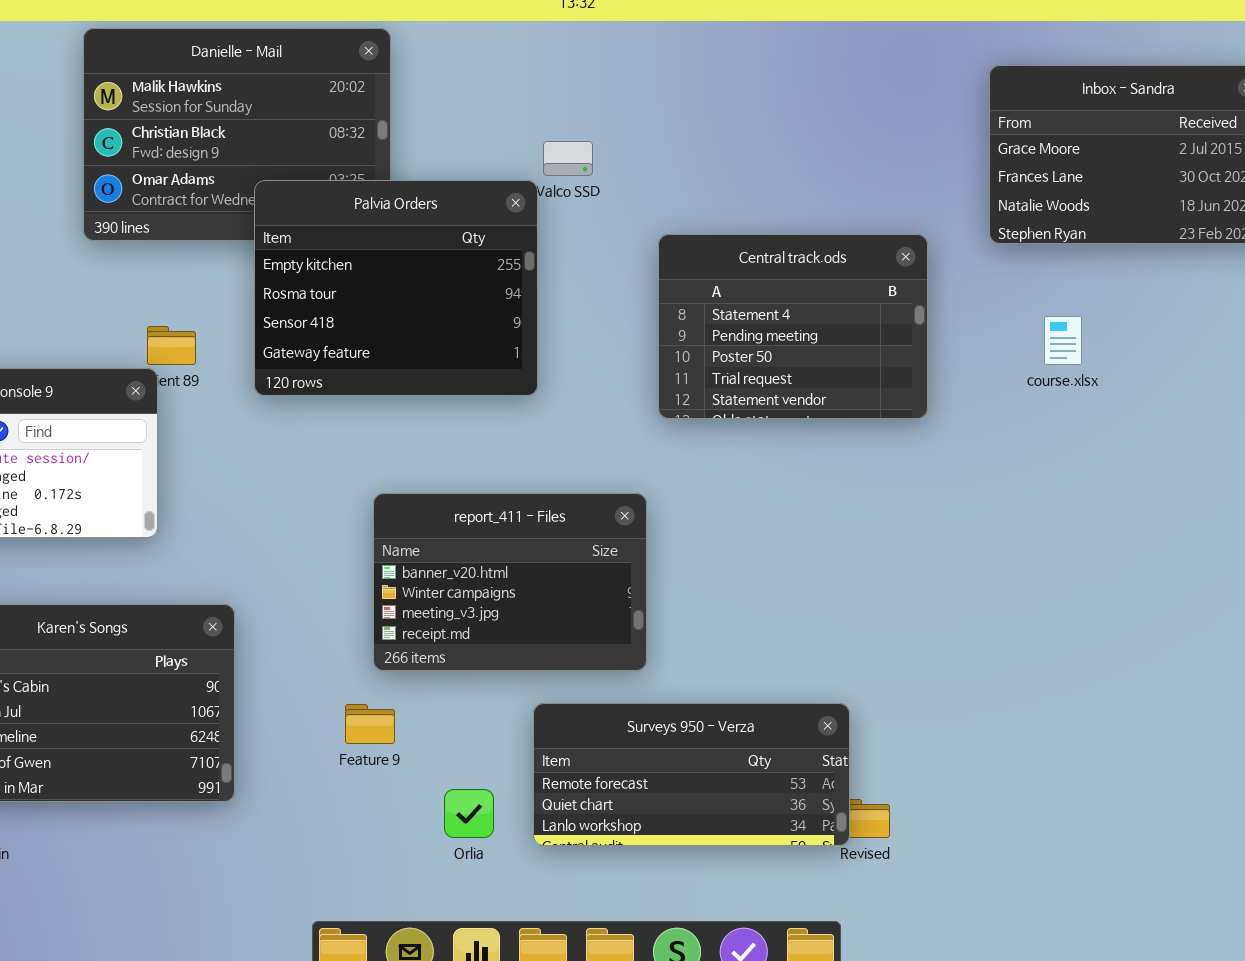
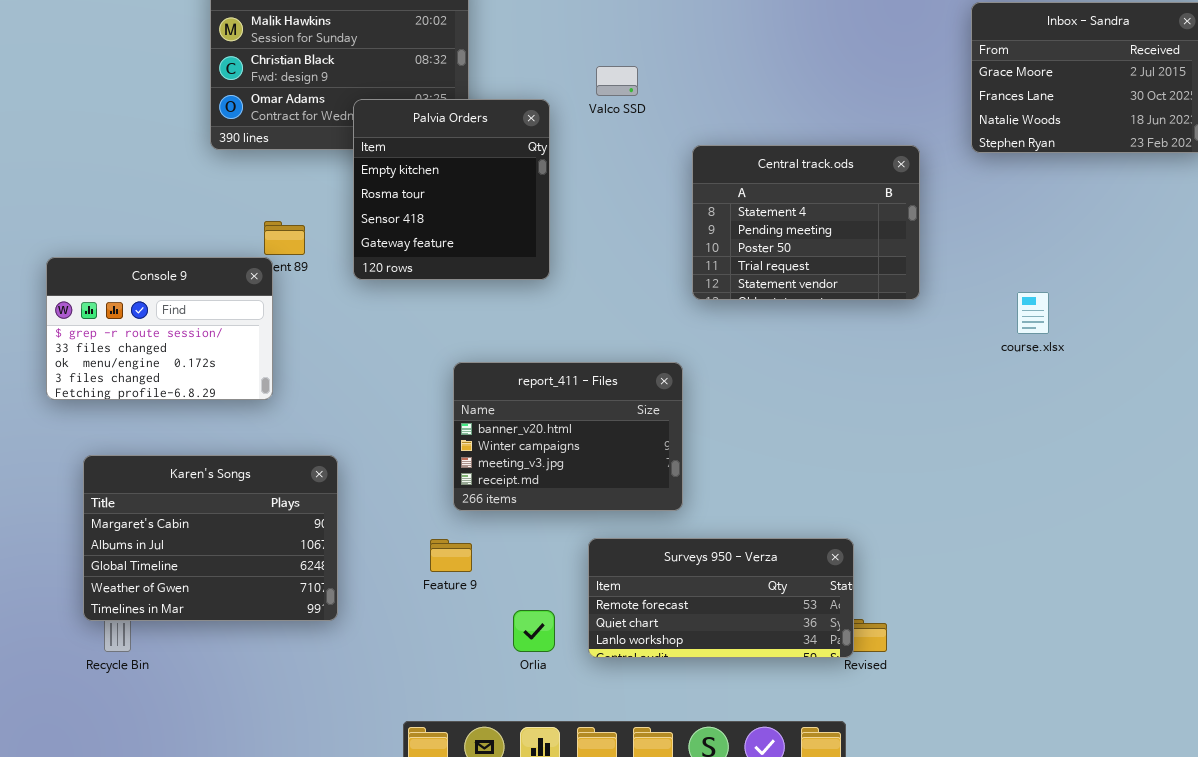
Palvia Orders: [254,180,538,396] -> [353,99,550,280], resized
course.xlsx: [1044,316,1082,365] -> [1017,292,1049,334], moved

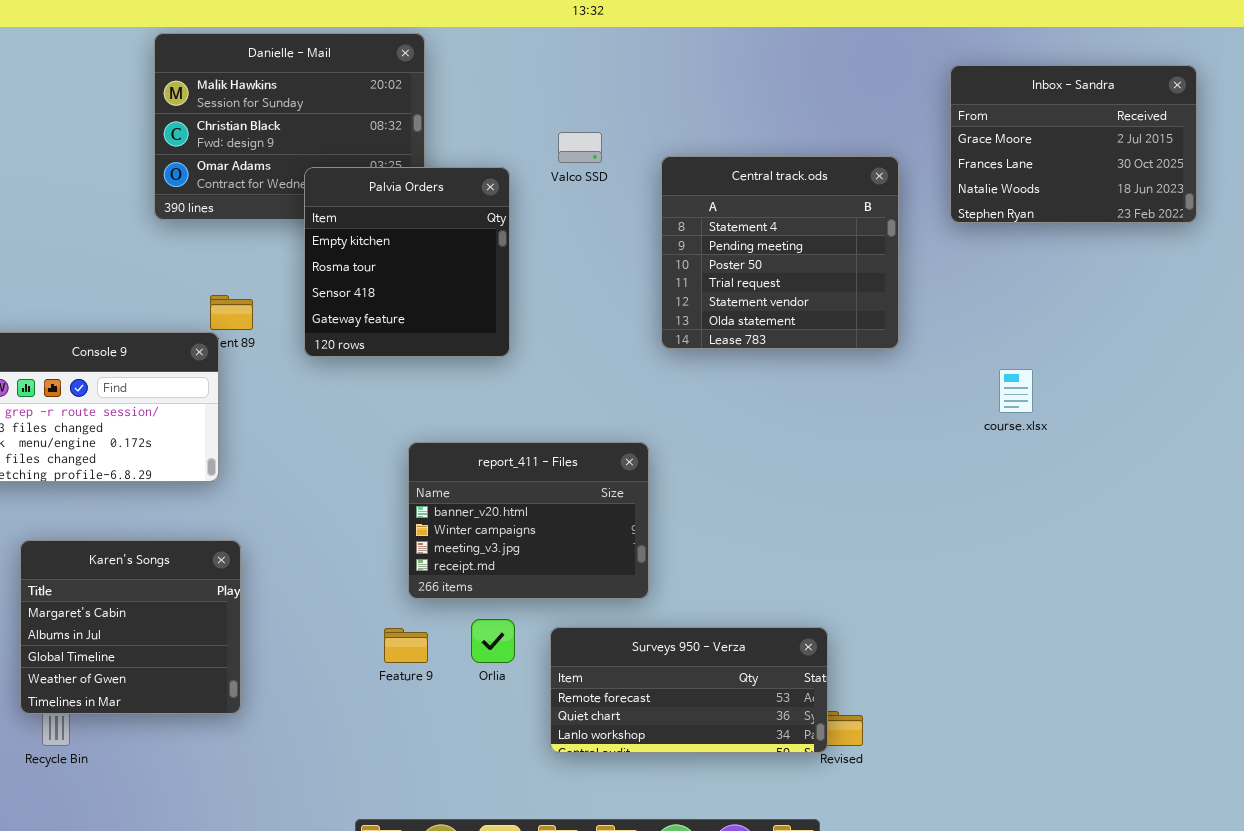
Central track.ods: [692,145,920,300] -> [661,156,899,349], moved, resized
Karen's Songs: [83,455,338,621] -> [20,540,241,714], resized
Orlia: [513,610,555,652] -> [471,619,515,663], moved

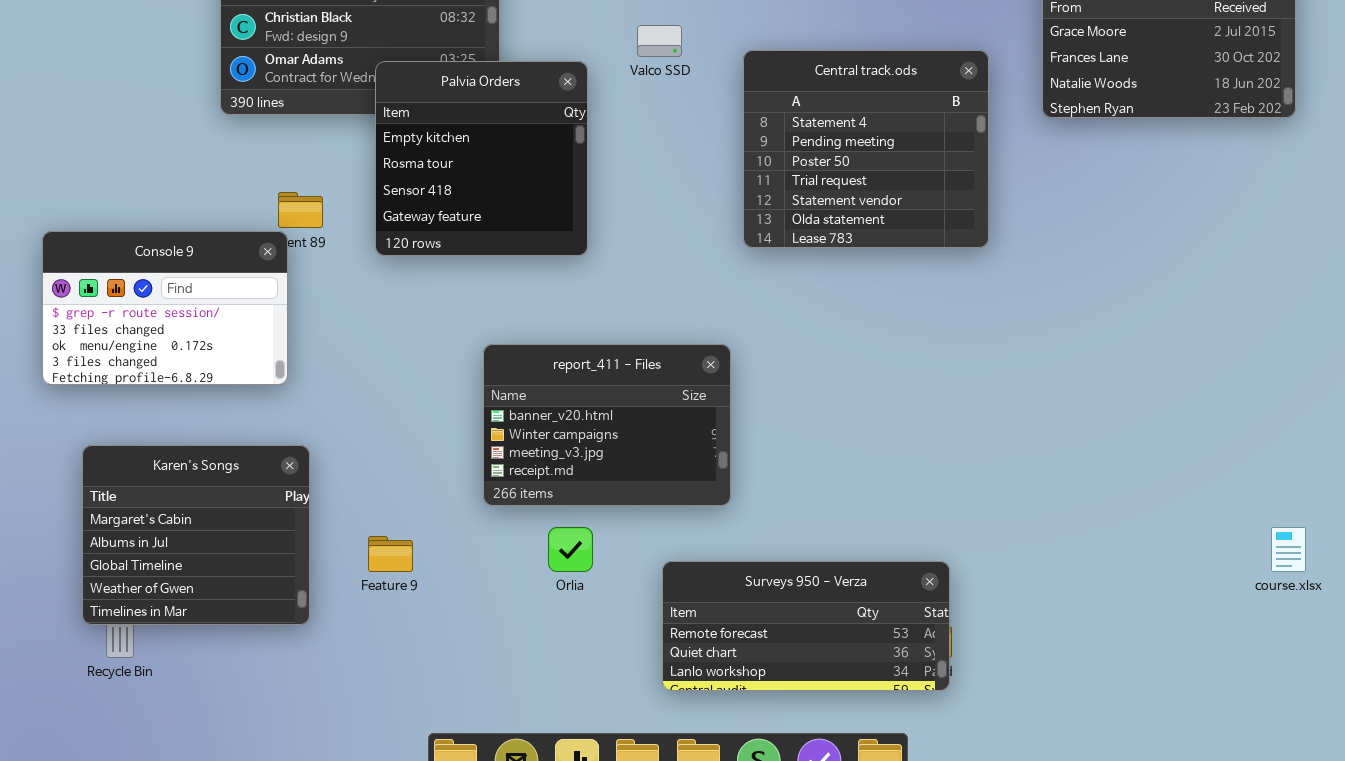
course.xlsx: [999,369,1033,413] -> [1271,527,1306,572], moved
Surveys 950 - Verza: [550,627,828,753] -> [662,561,950,691], moved
Feature 9: [384,628,428,663] -> [368,536,413,572], moved

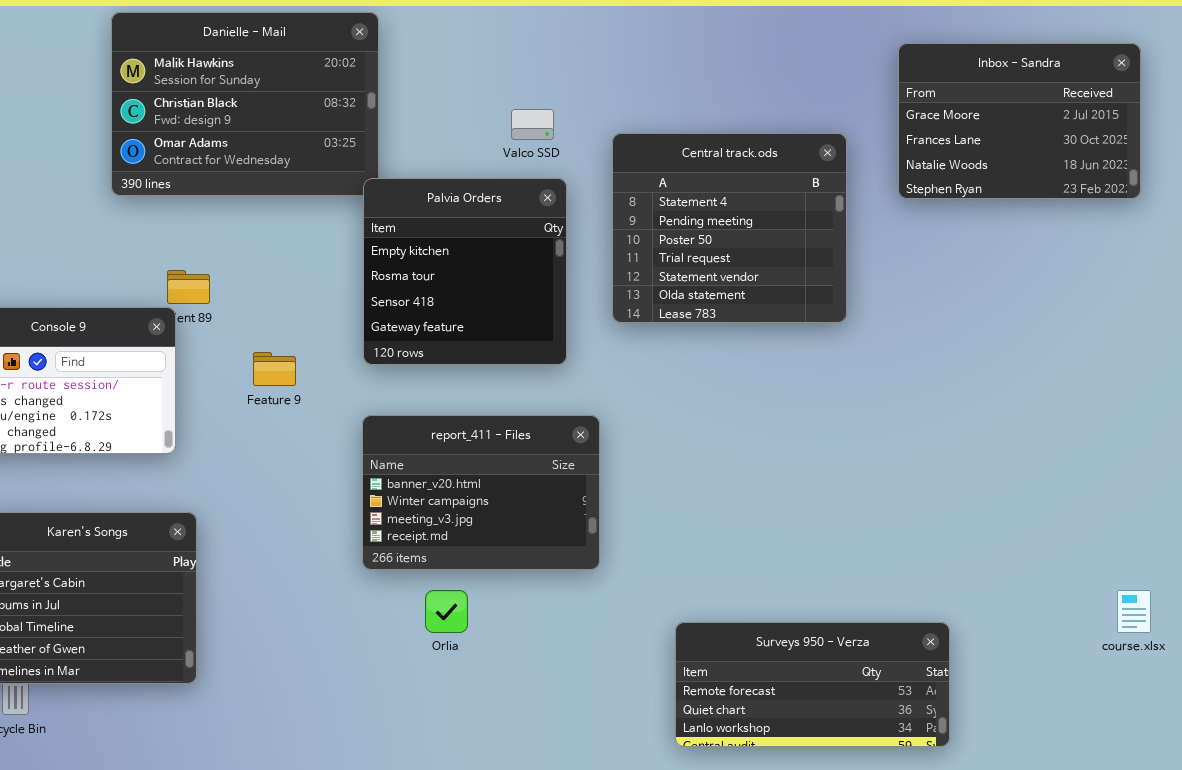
Palvia Orders: [375,61,588,256] -> [363,178,567,365], moved
Feature 9: [368,536,413,572] -> [253,352,296,386], moved
Surveys 950 - Verza: [662,561,950,691] -> [675,622,950,747], moved

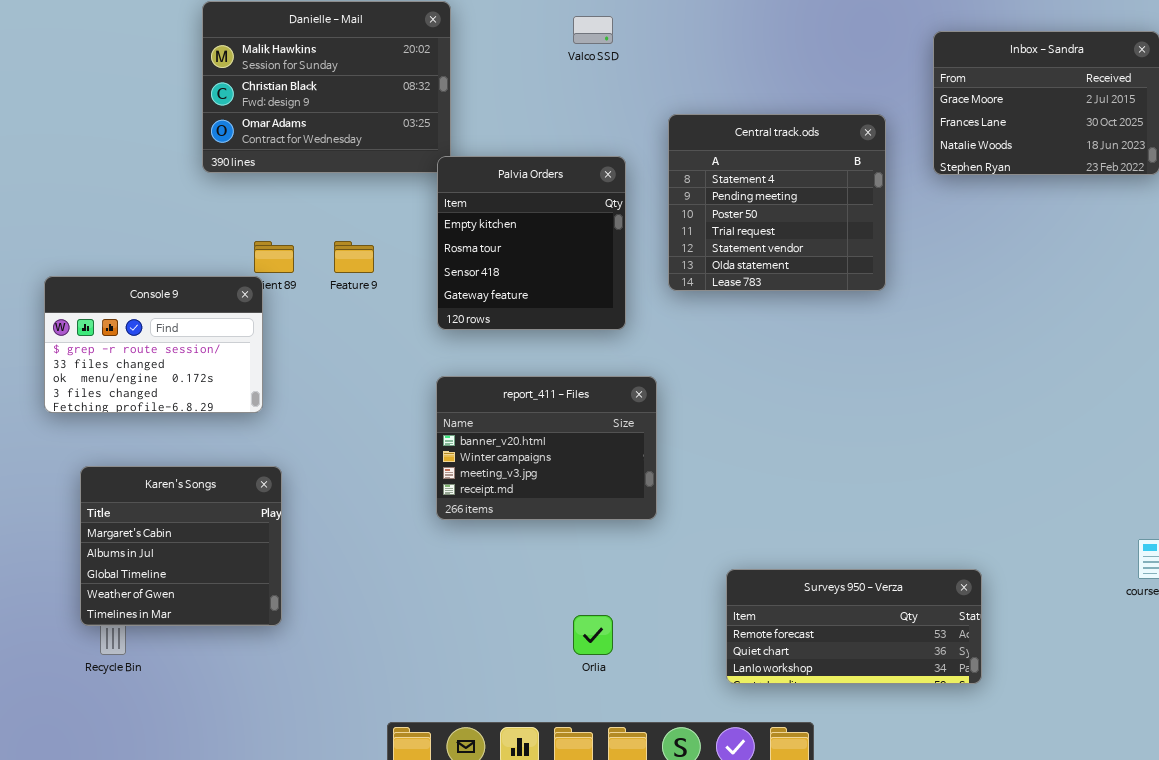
Valco SSD: [511,109,554,140] -> [573,16,613,44], moved
Feature 9: [253,352,296,386] -> [334,241,374,273], moved
Orlia: [425,590,468,633] -> [573,615,613,655], moved

